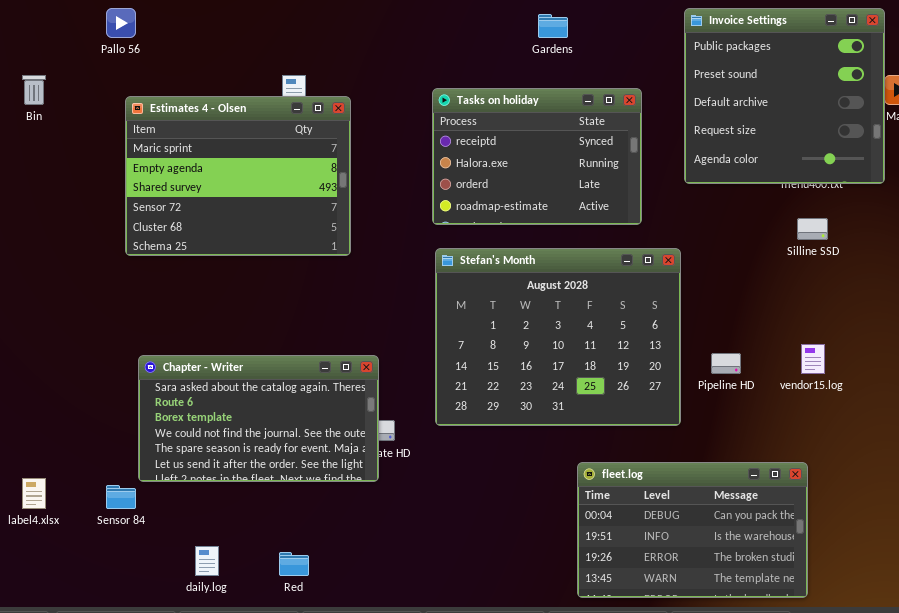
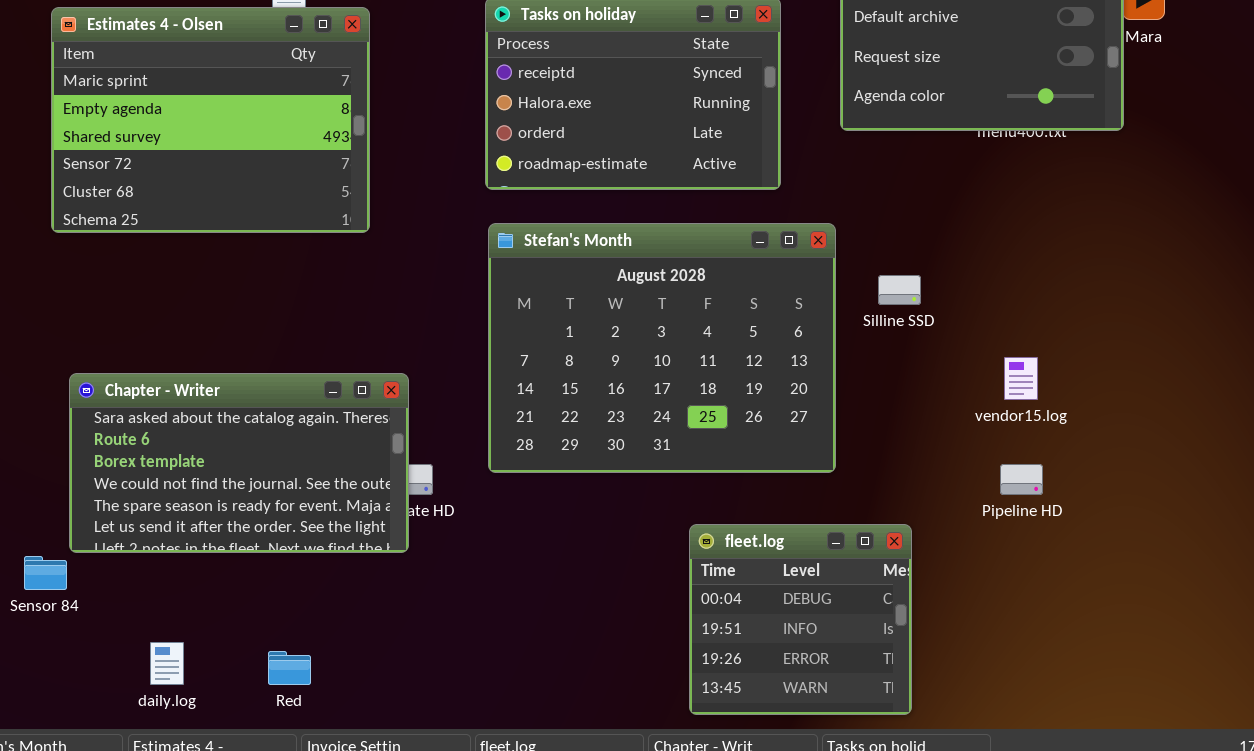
Silline SSD: [797,218,828,240] -> [878,275,921,305], moved
Pipeline HD: [711,353,741,374] -> [1000,464,1043,495], moved
fleet.log: [577,462,808,598] -> [689,524,912,715], resized

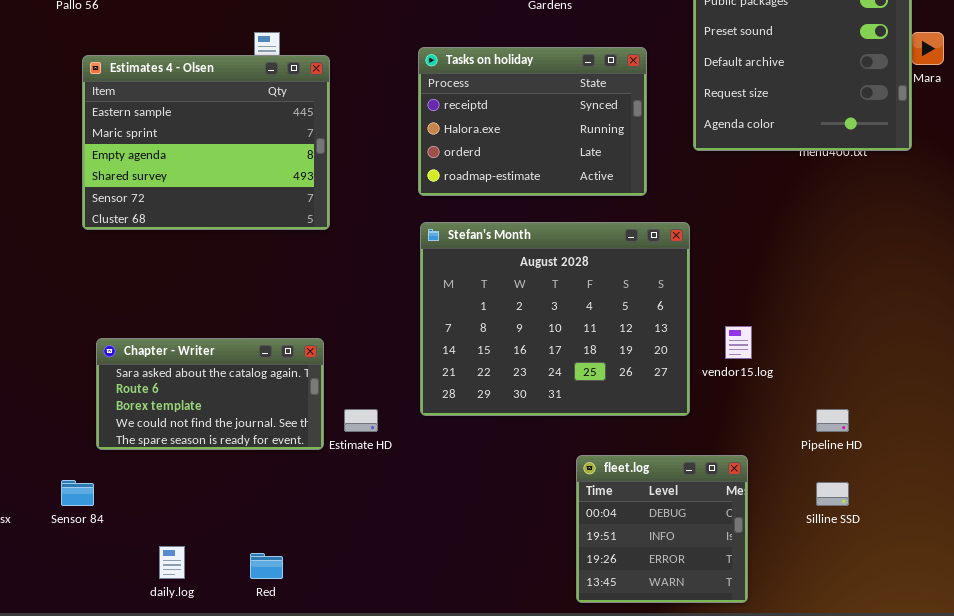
Estimates 4 - Olsen: [51,7,370,233] -> [82,55,330,230], scrolled up 1 row
Silline SSD: [878,275,921,305] -> [816,482,849,506], moved
vendor15.log: [1004,357,1038,400] -> [725,326,752,359], moved
Chapter - Writer: [69,373,409,553] -> [96,338,324,450], resized

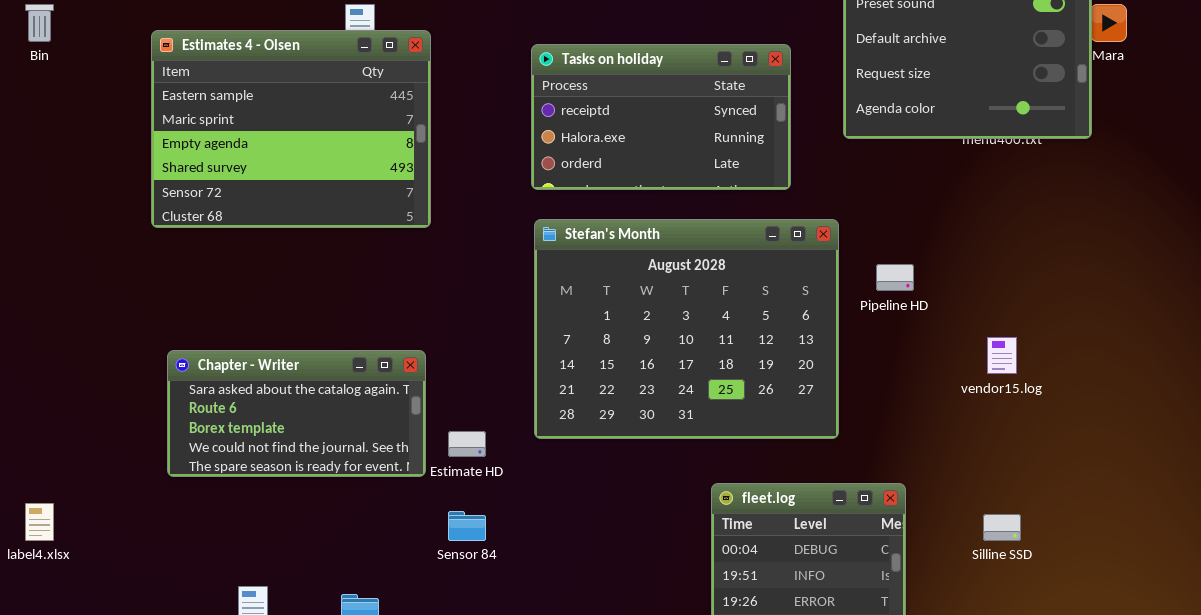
Tasks on holiday: [418,47,647,196] -> [531,44,791,190], resized
vendor15.log: [725,326,752,359] -> [987,337,1017,374], moved
Pipeline HD: [816,409,849,432] -> [876,264,914,291], moved
Sensor 84: [61,480,94,506] -> [448,511,486,541], moved

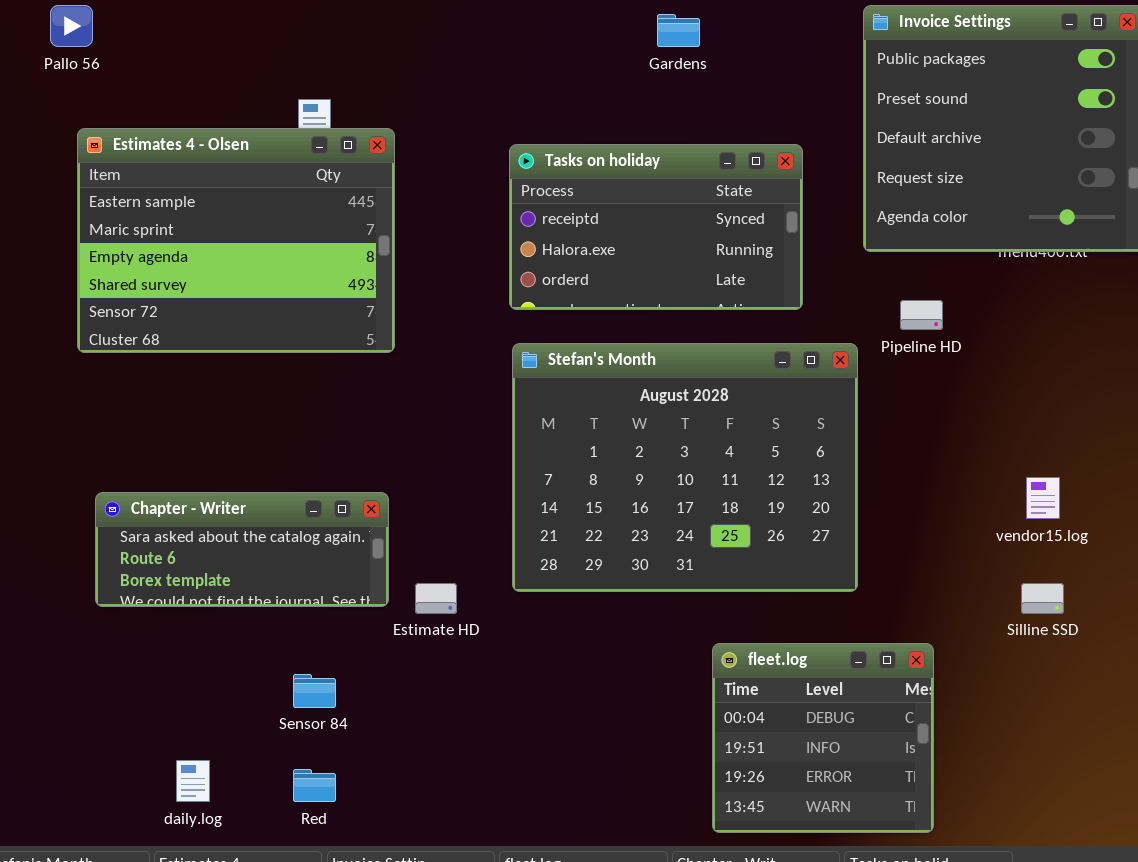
Pipeline HD: [876,264,914,291] -> [900,300,943,330], moved
Chapter - Writer: [167,350,426,477] -> [95,492,389,607], resized
Sensor 84: [448,511,486,541] -> [293,674,336,708], moved
Silline SSD: [983,514,1021,541] -> [1021,583,1064,614], moved

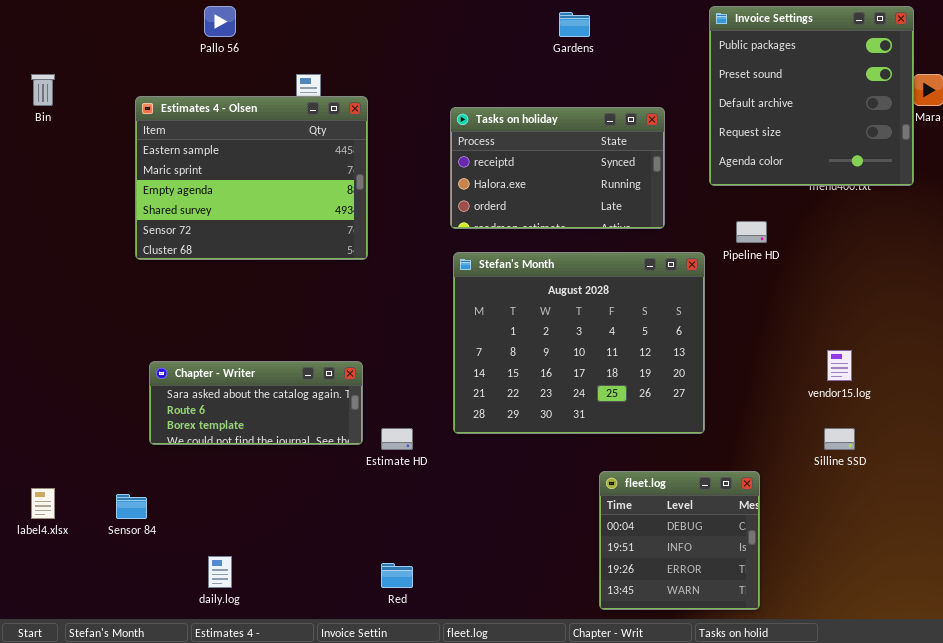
Pallo 56: [50,5,93,47] -> [204,6,236,37], moved
Sensor 84: [293,674,336,708] -> [116,494,147,519], moved
Red: [293,769,336,802] -> [381,563,413,588], moved

